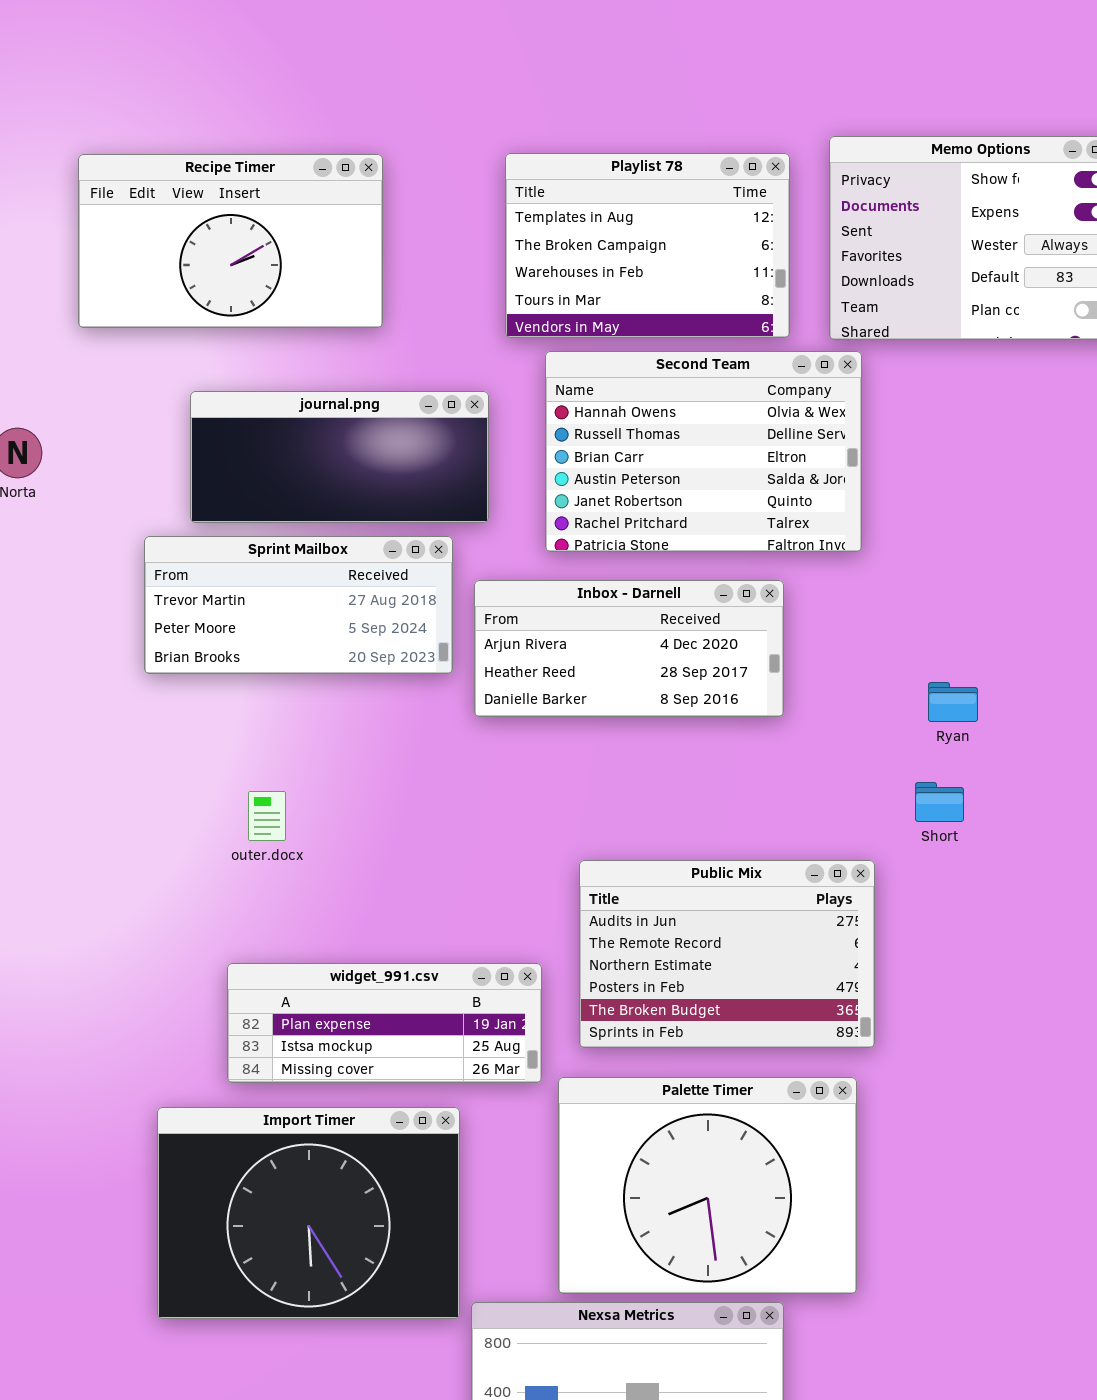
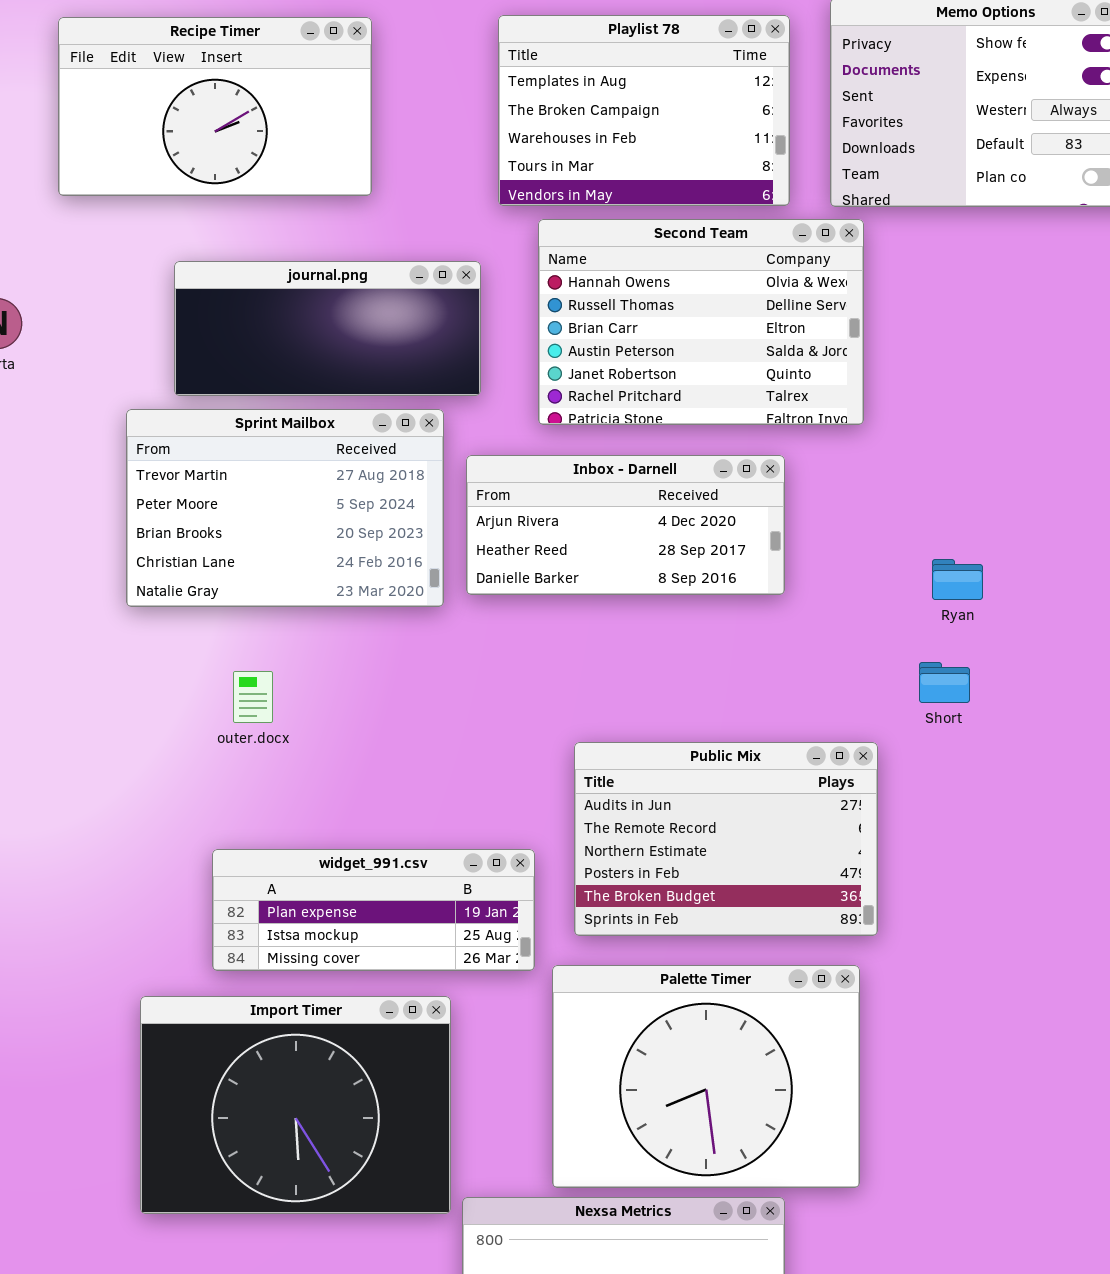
Sprint Mailbox: [144,536,453,674] -> [126,409,444,607], resized

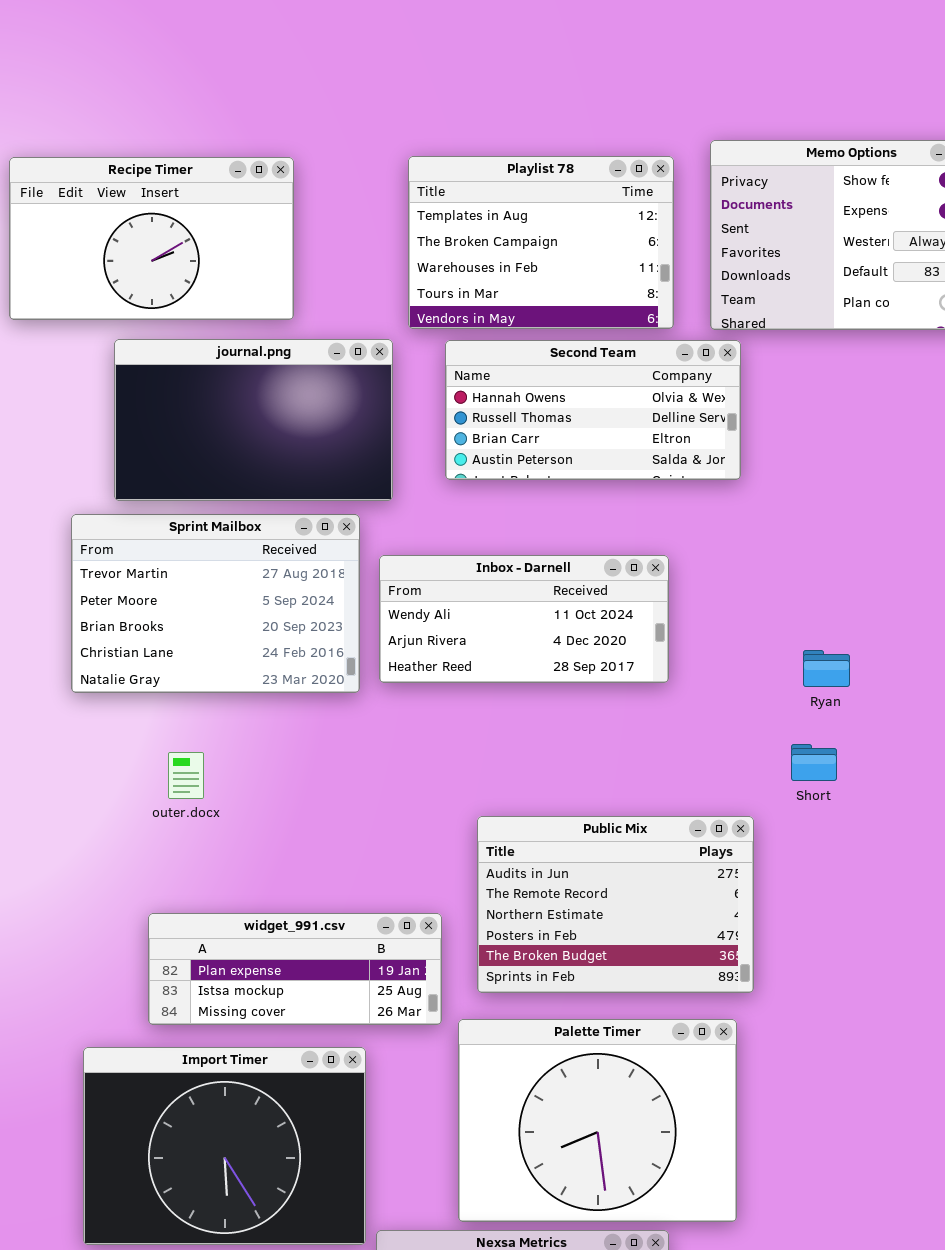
Second Team: [538,219,864,425] -> [445,340,741,480], resized
journal.png: [174,261,481,396] -> [114,339,393,501], resized
Inbox - Darnell: [466,455,785,595] -> [379,555,669,683], scrolled up 1 row

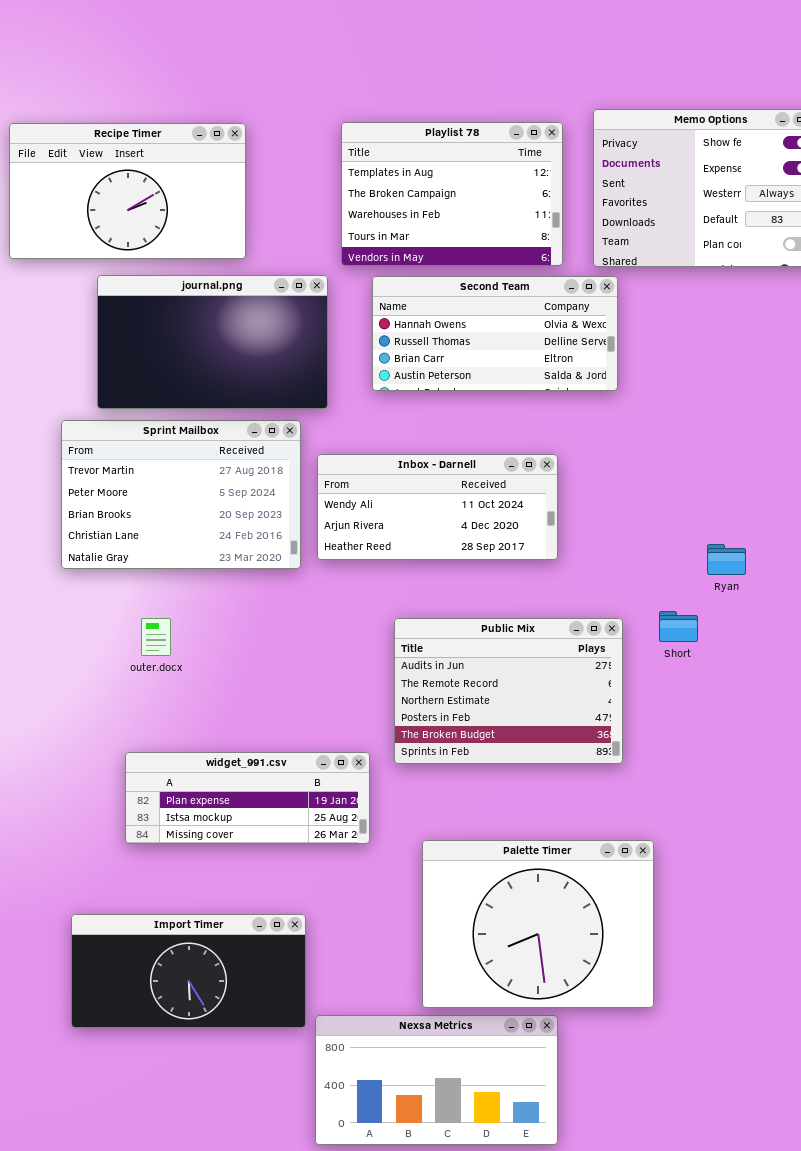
Ryan: [803,650,850,687] -> [707,544,746,575], moved
Public Mix: [477,816,754,993] -> [394,618,623,764], moved
Palette Timer: [458,1019,737,1222] -> [422,840,654,1008], moved
Import Timer: [83,1047,366,1245] -> [71,914,306,1028], resized

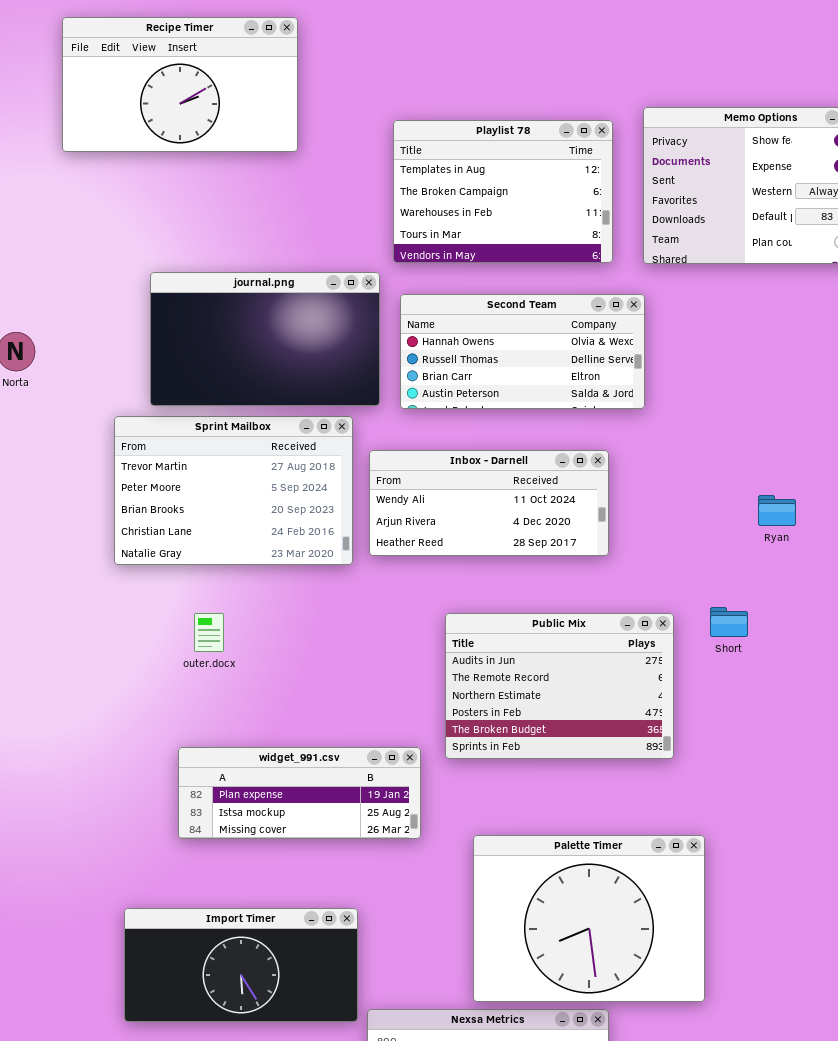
Recipe Timer: [9,123,246,259] -> [62,17,298,152], moved
Second Team: [372,276,618,391] -> [400,294,645,409], moved
Ryan: [707,544,746,575] -> [758,495,796,526], moved

